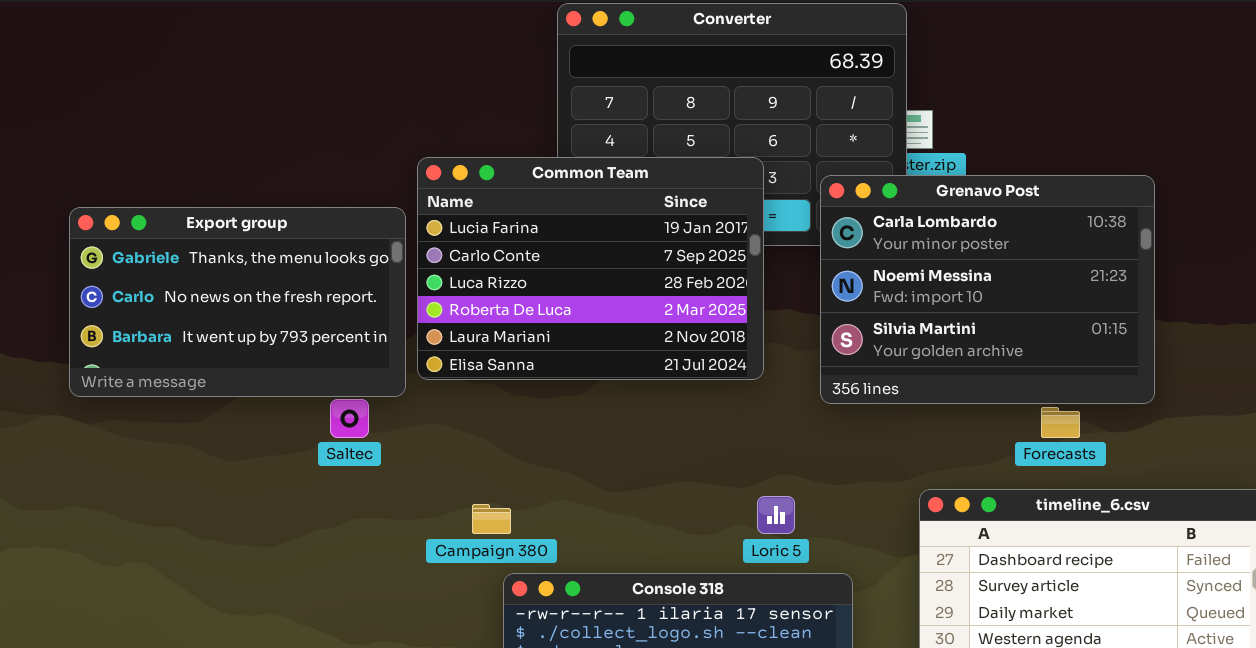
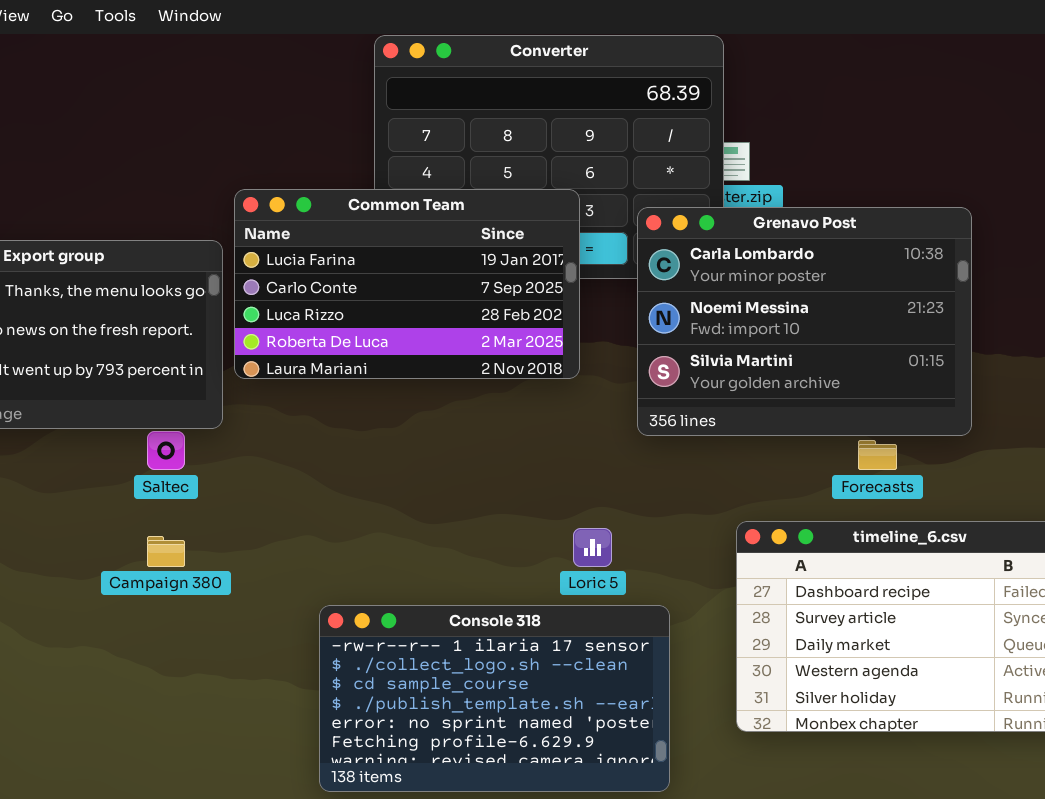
Common Team: [417,157,764,380] -> [234,189,580,379], resized
Campaign 380: [472,504,511,534] -> [147,536,185,567], moved

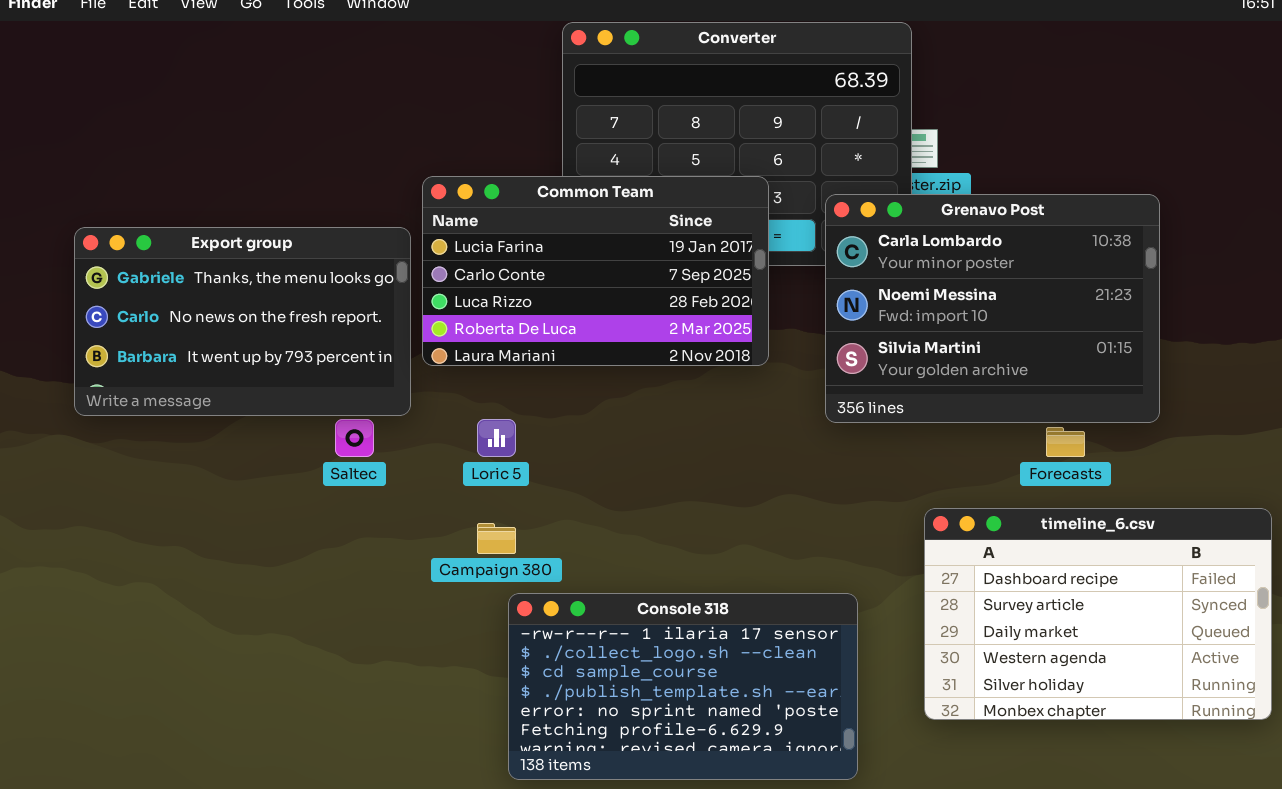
Loric 5: [573,528,612,567] -> [477,419,516,457], moved
Campaign 380: [147,536,185,567] -> [477,523,516,554], moved

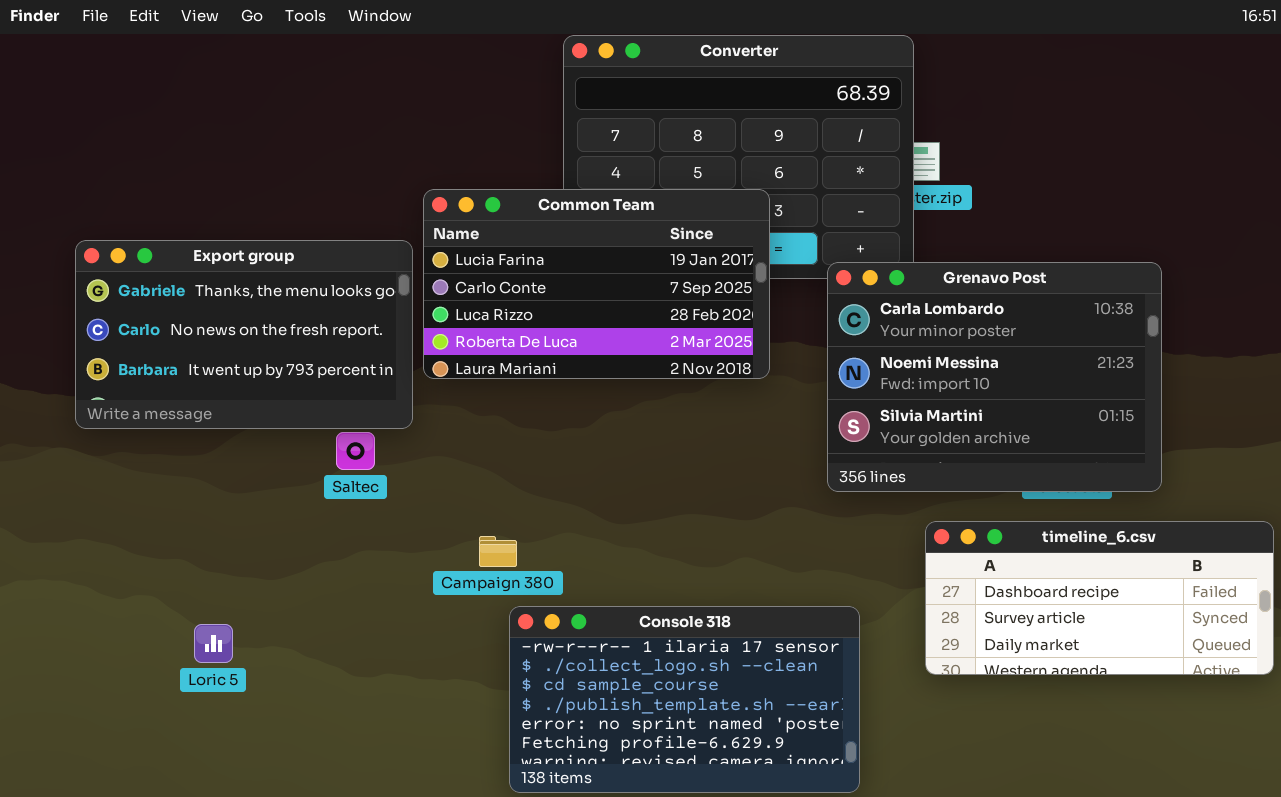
Grenavo Post: [825,194,1160,423] -> [827,262,1162,492], moved
Loric 5: [477,419,516,457] -> [194,624,233,663], moved
timeline_6.csv: [924,508,1272,720] -> [925,521,1274,675], resized

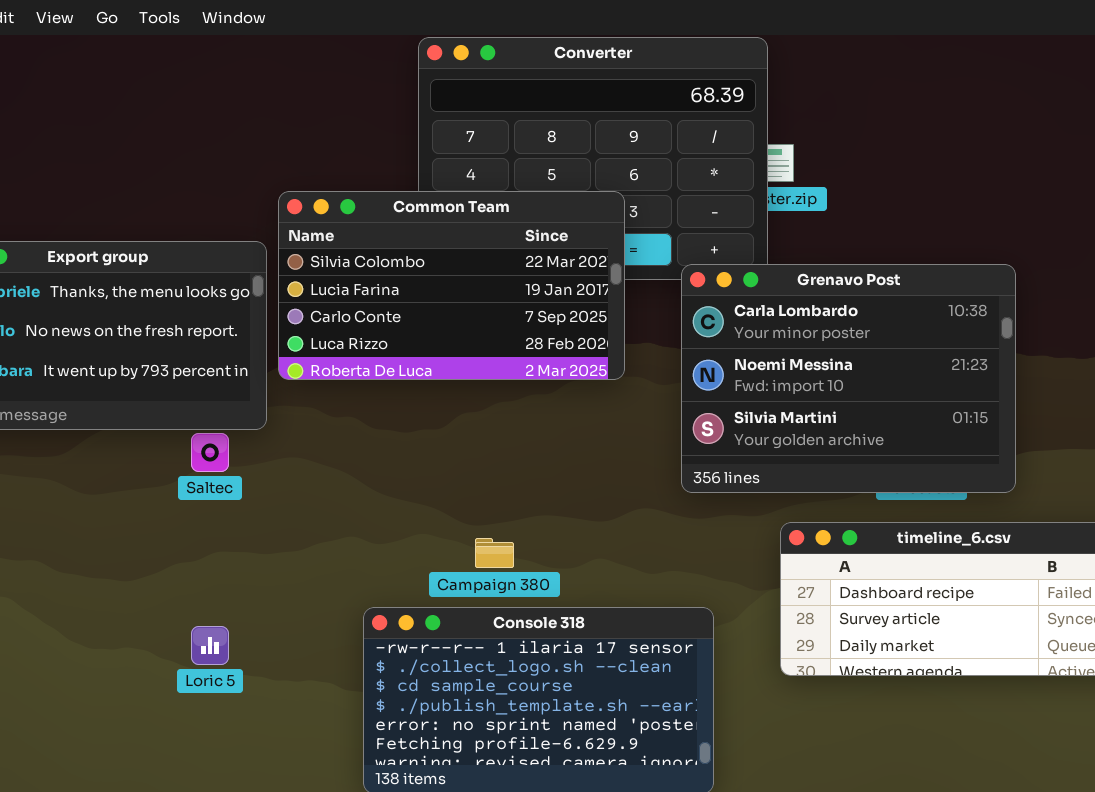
Common Team: [423,189,770,379] -> [278,191,625,380], scrolled up 1 row
Campaign 380: [479,536,517,567] -> [475,538,514,568], moved
Loric 5: [194,624,233,663] -> [191,626,229,665], moved

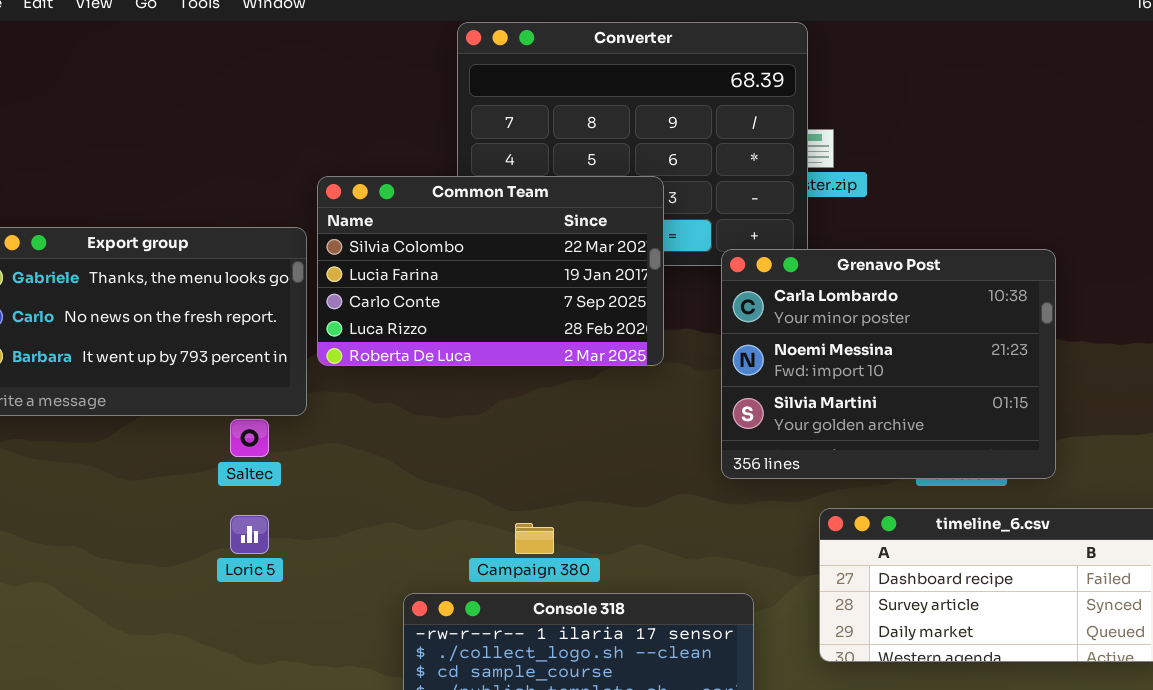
Loric 5: [191,626,229,665] -> [230,515,269,554], moved

